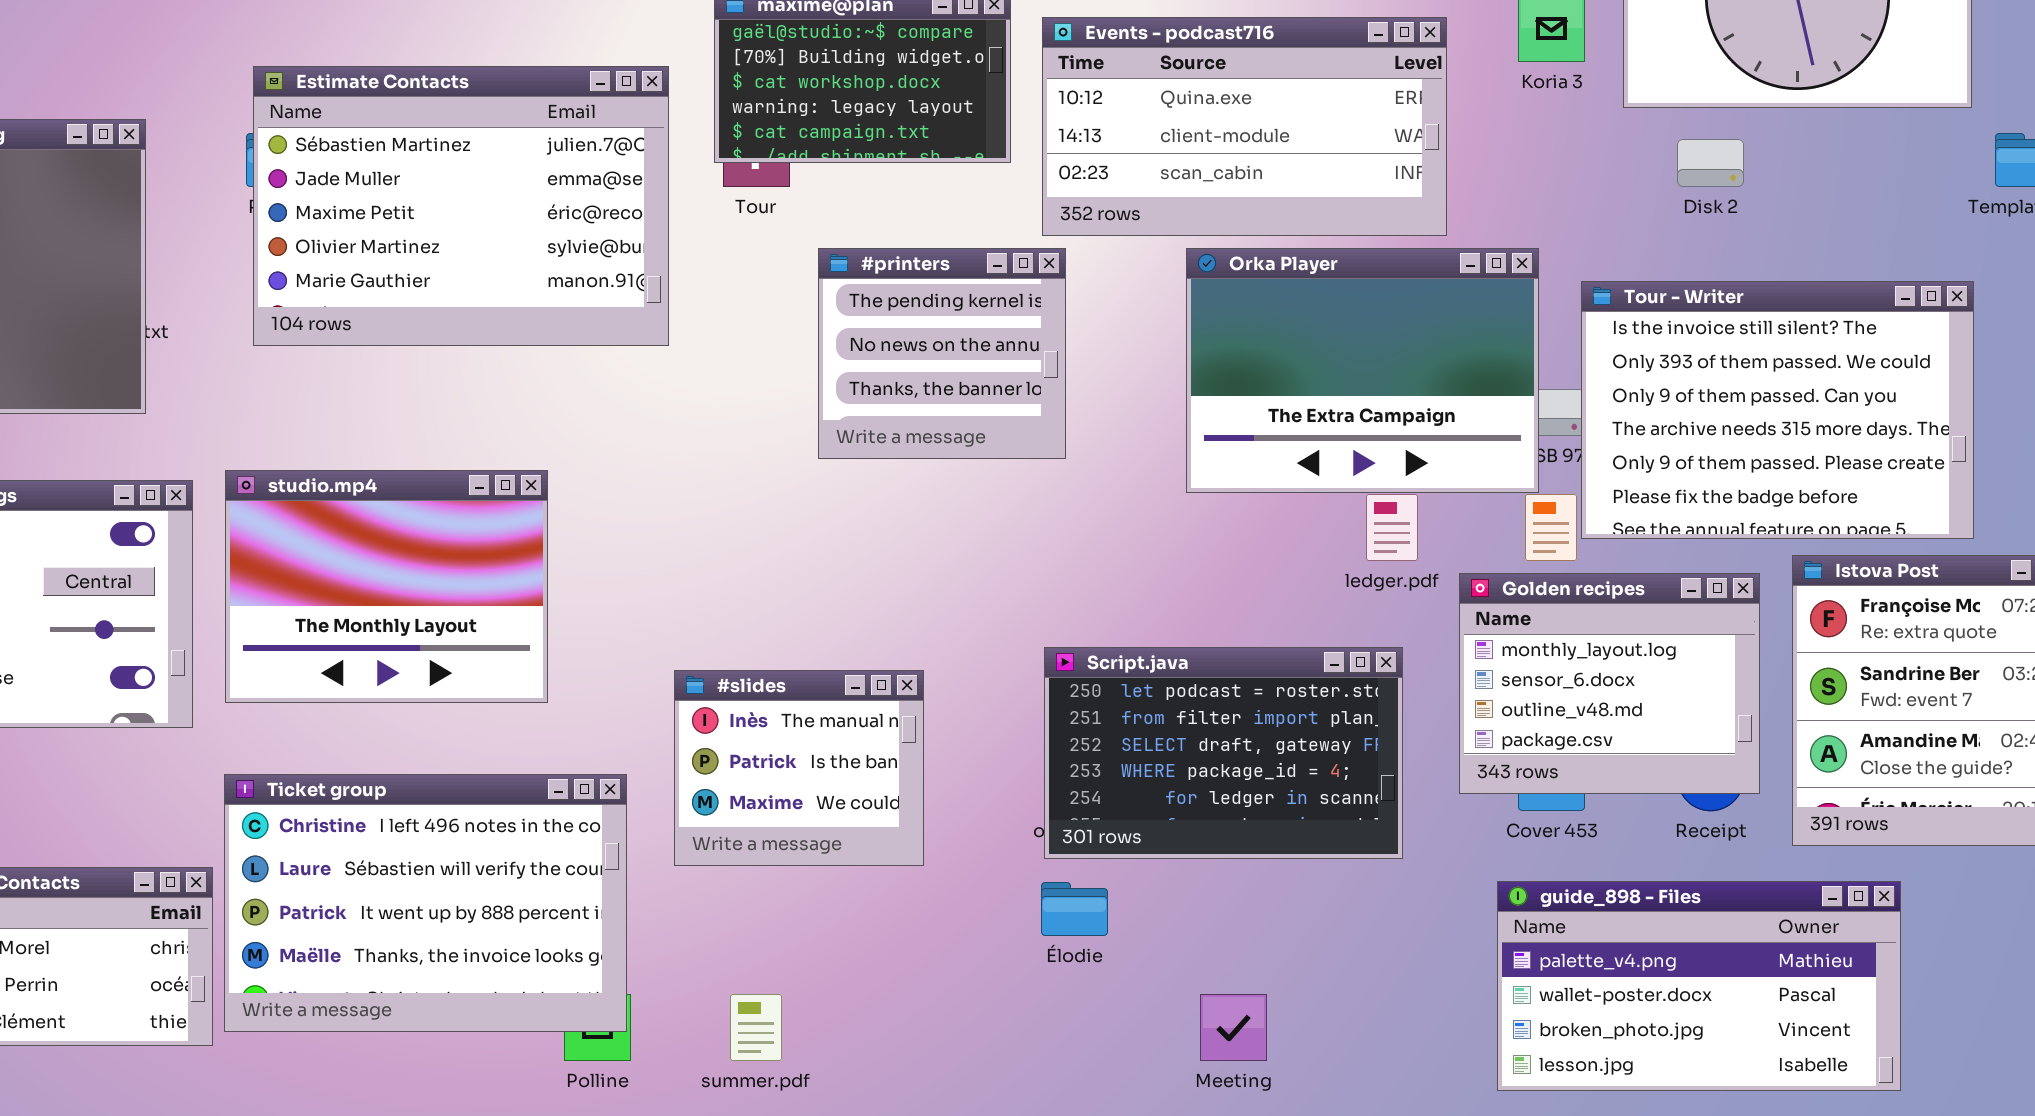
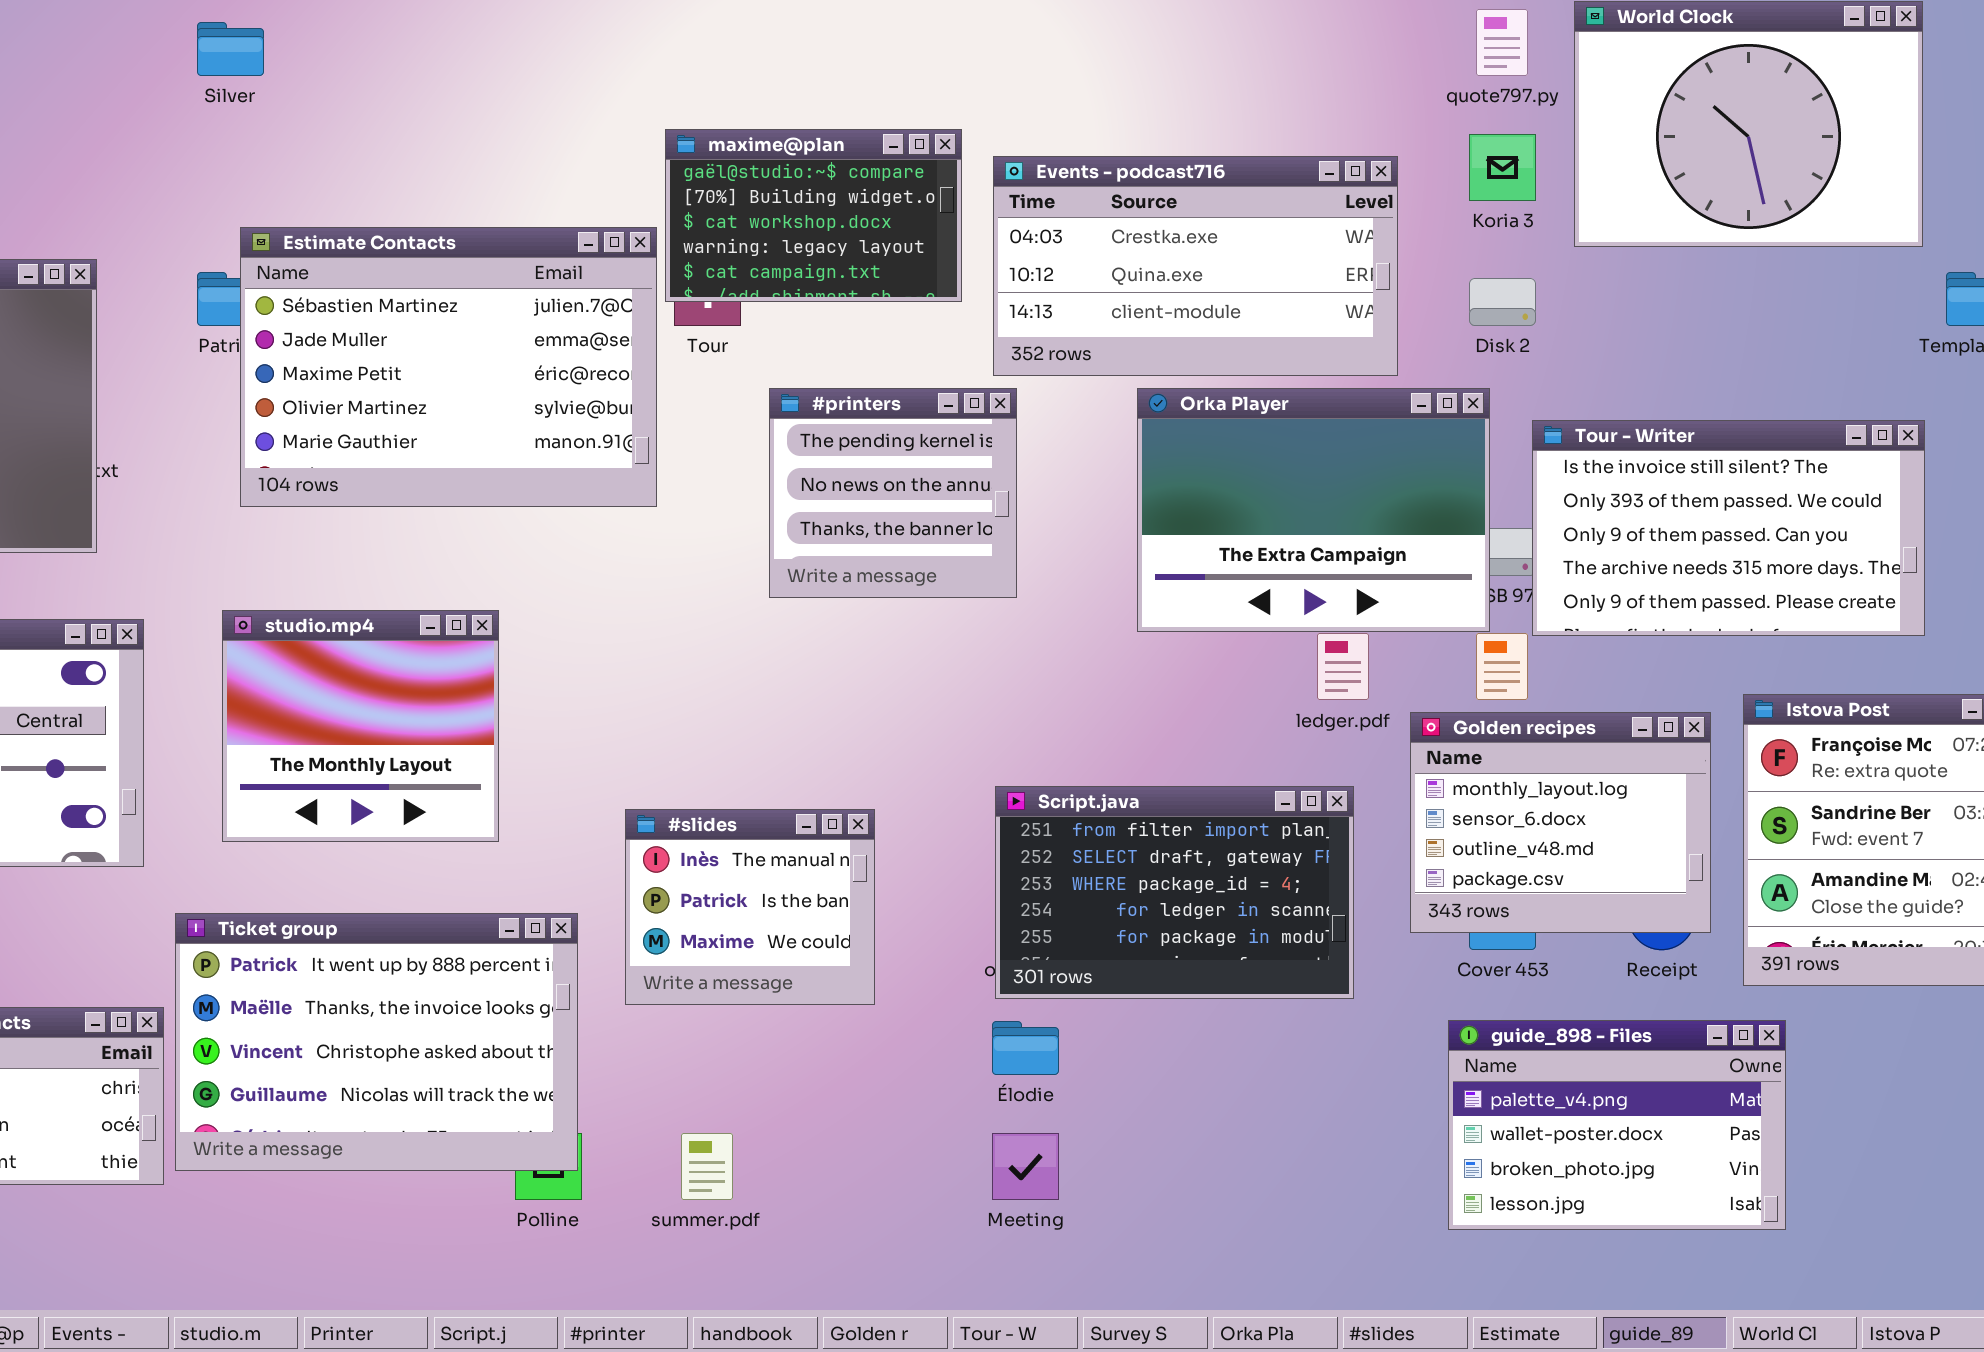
Events - podcast716: [1042,17,1447,236] -> [993,156,1398,376], scrolled up 1 row
Estimate Contacts: [253,66,669,346] -> [240,227,657,507], moved
Disk 2: [1677,139,1744,187] -> [1469,278,1536,326], moved
Tour - Writer: [1581,281,1974,539] -> [1532,420,1925,636], resized
studio.mp4: [225,470,548,703] -> [222,610,499,842], resized
Script.java: [1044,647,1403,859] -> [995,786,1354,999], scrolled down 1 row
Ticket group: [224,774,627,1032] -> [175,913,578,1171], scrolled down 2 rows
guide_898 - Files: [1497,881,1901,1091] -> [1448,1020,1786,1230], resized
Meeting: [1200,994,1267,1061] -> [992,1133,1059,1200], moved

